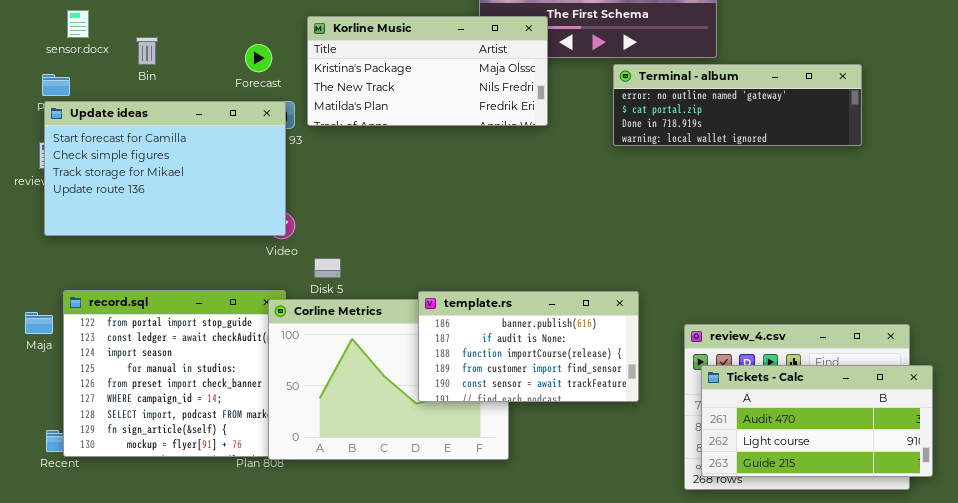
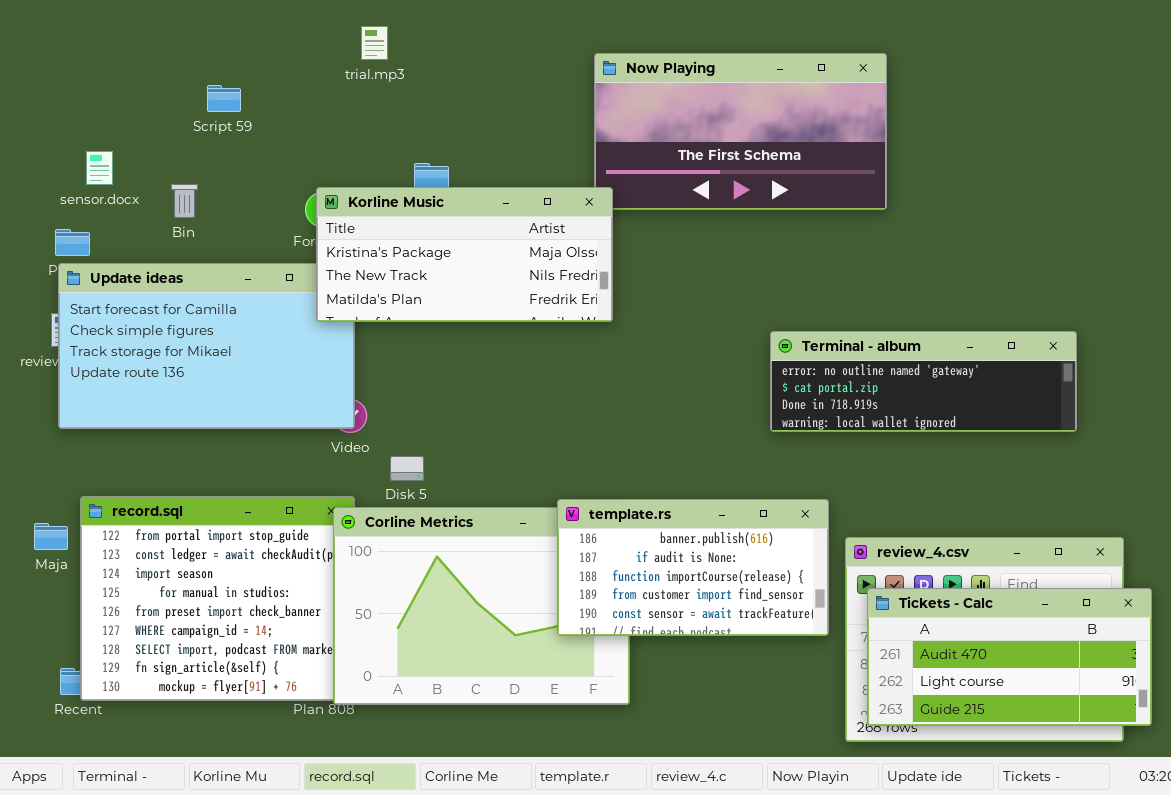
Korline Music: [307,16,548,126] -> [316,187,613,322], moved
Terminal - album: [613,64,862,146] -> [770,331,1077,432], moved
template.rs: [418,291,639,402] -> [557,499,829,636], moved

